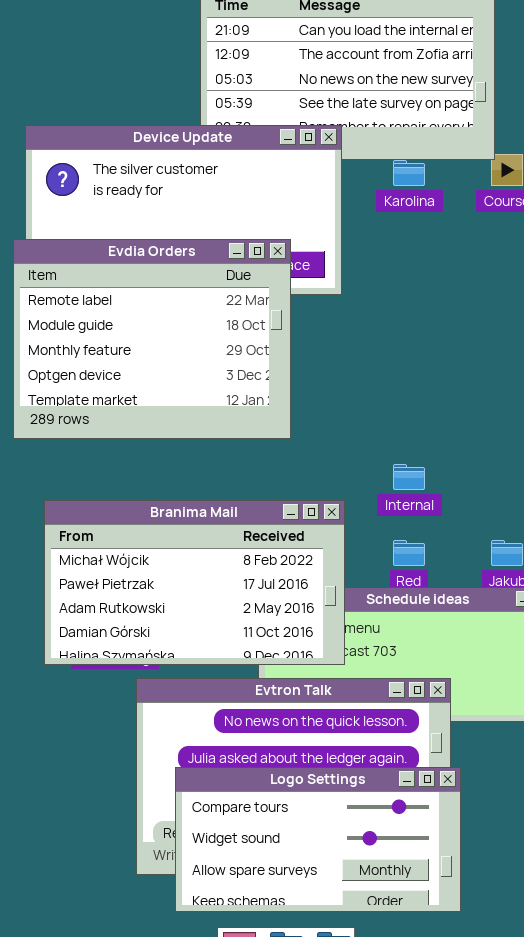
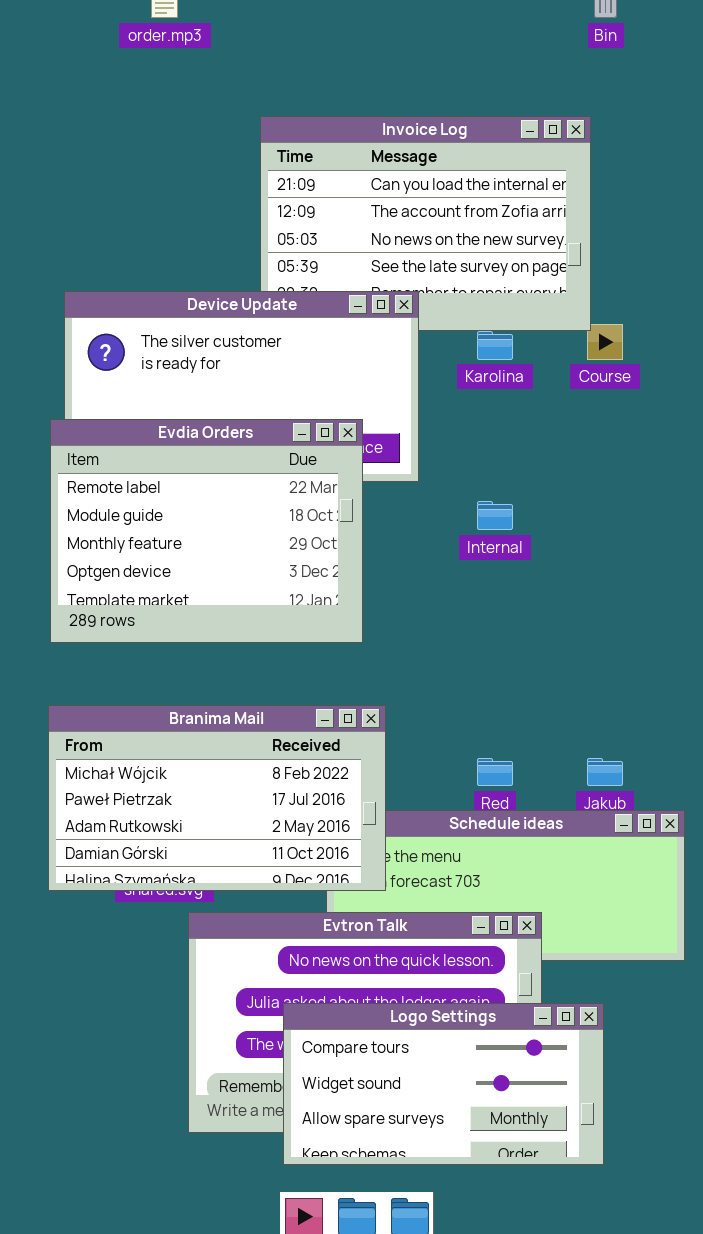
Internal: [393,464,425,490] -> [477,501,513,530], moved
Branima Mail: [44,500,345,665] -> [48,705,386,891], moved
Logo Settings: [175,767,461,912] -> [283,1003,604,1165], moved

